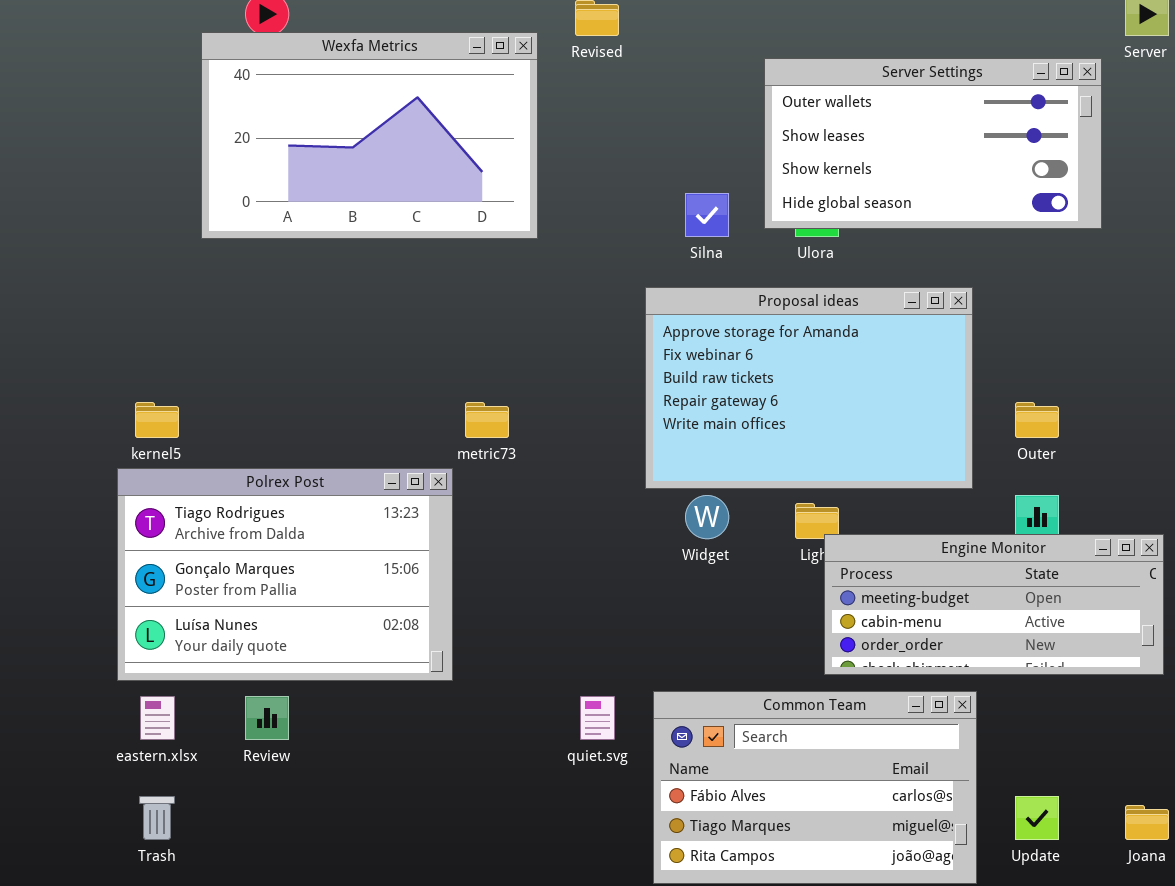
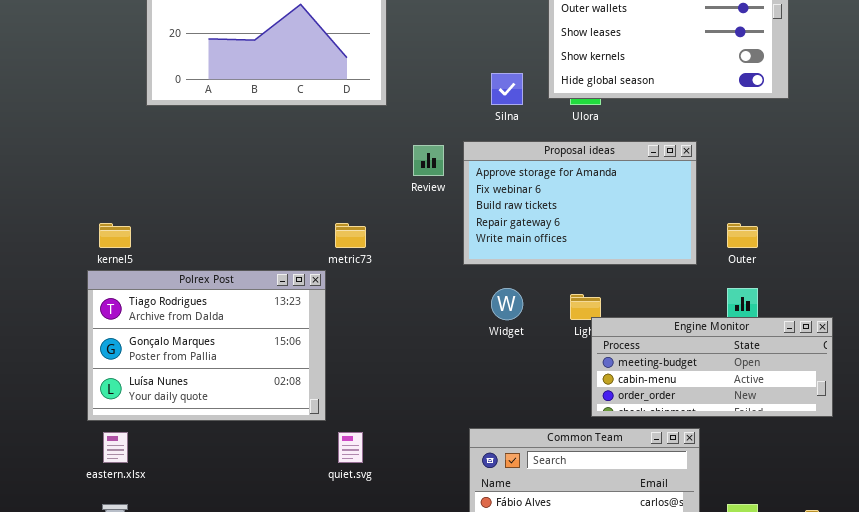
Proposal ideas: [645,287,973,489] -> [463,141,697,265], resized
Review: [245,696,289,740] -> [413,145,444,176], moved
quiet.svg: [580,696,615,740] -> [338,432,363,463], moved

